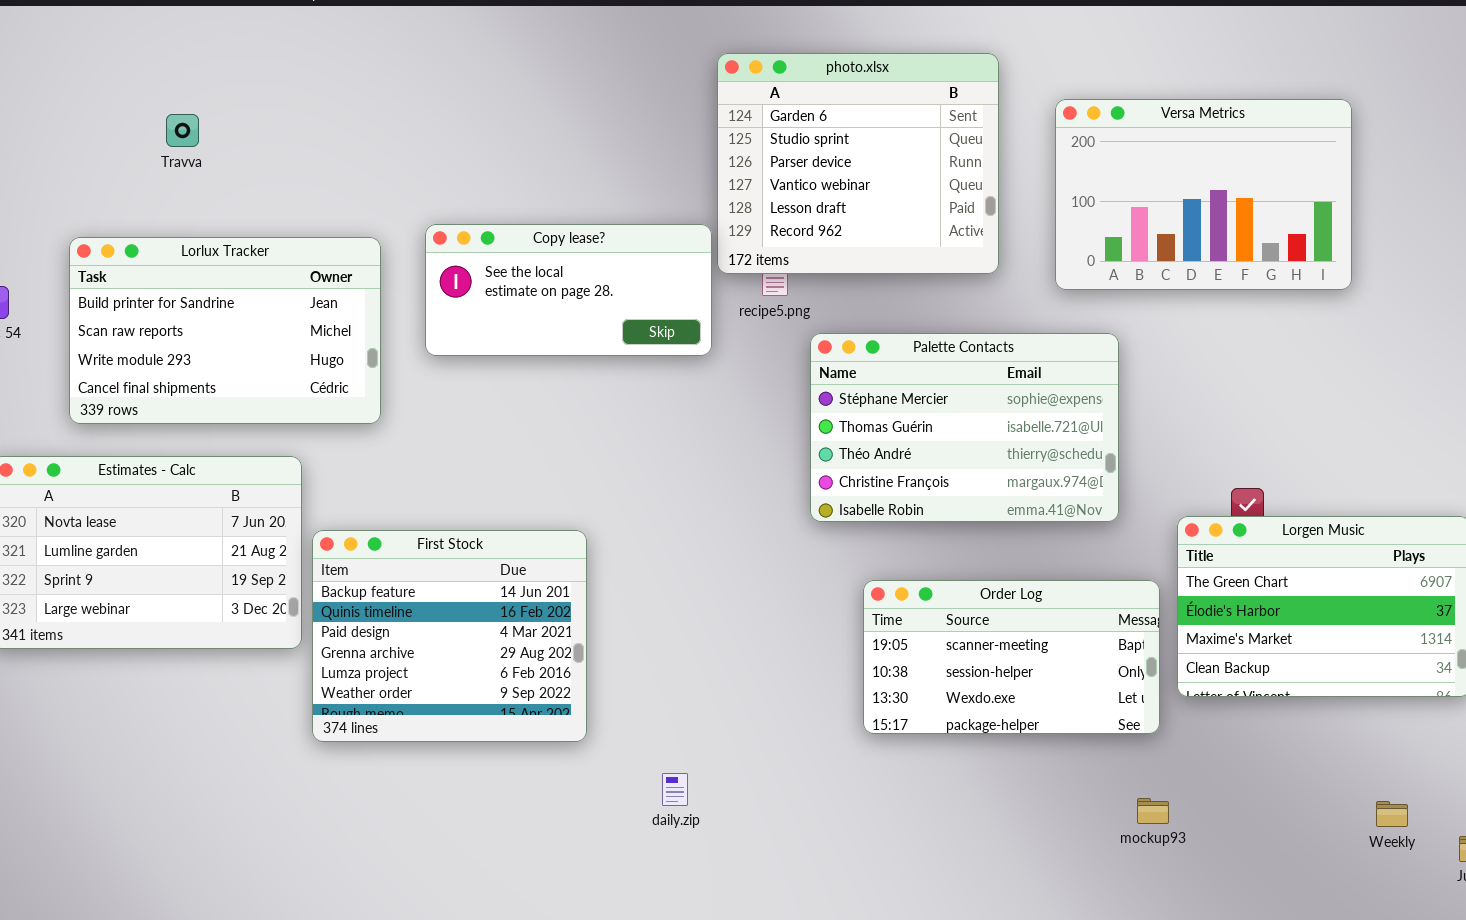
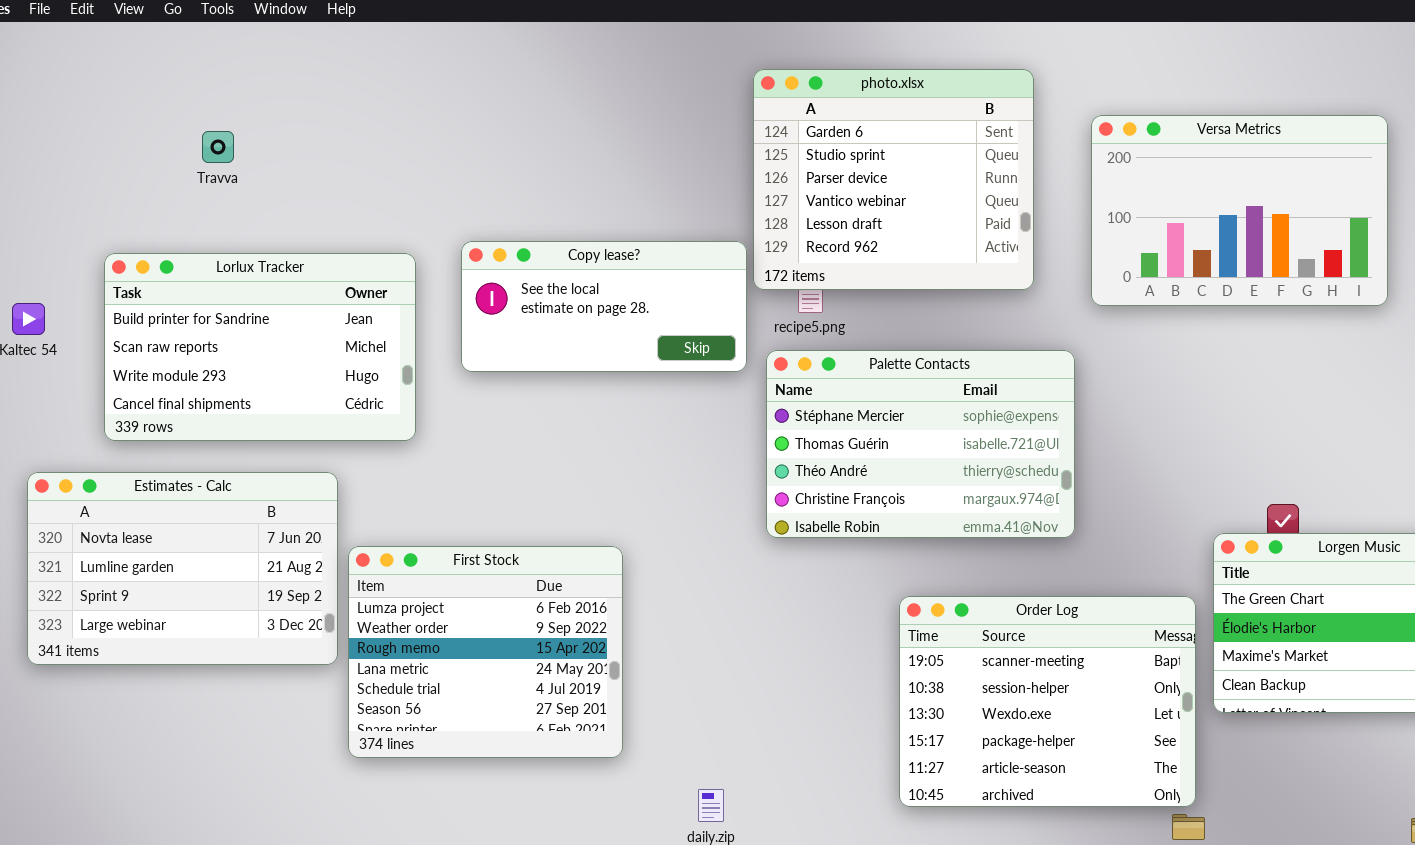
Palette Contacts: [810,333,1119,522] -> [766,350,1075,538], moved
First Stock: [312,530,587,742] -> [348,546,623,758], scrolled down 4 rows
Order Log: [863,580,1160,734] -> [899,596,1196,807], resized

